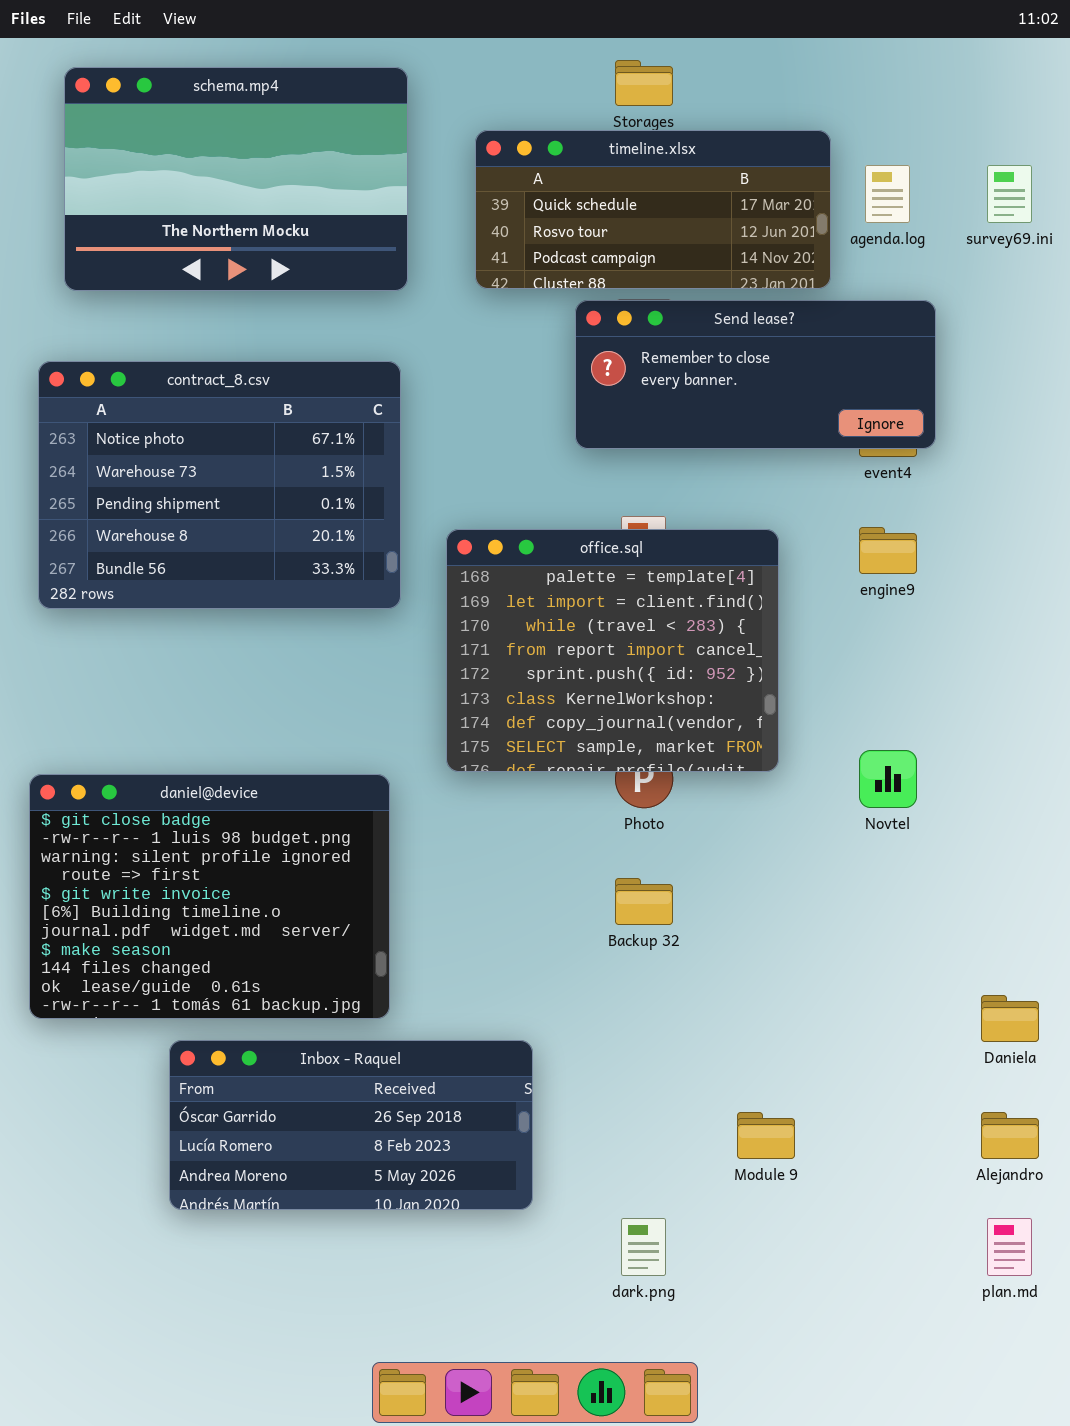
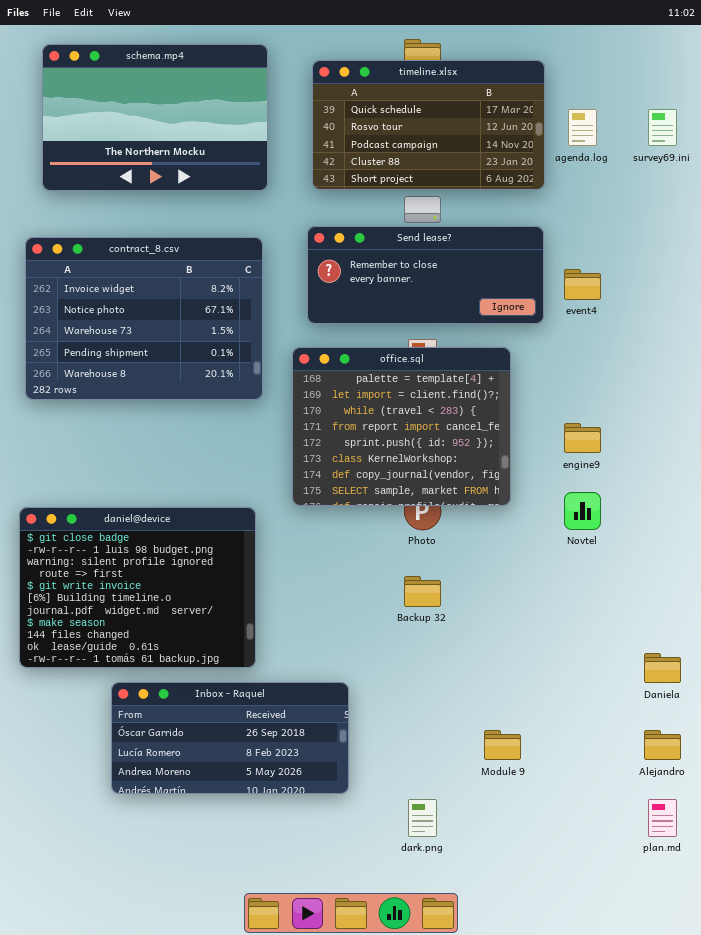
timeline.xlsx: [475,130,831,289] -> [312,60,545,190], resized
Send lease?: [575,300,936,449] -> [307,226,544,324], moved
contract_8.csv: [38,361,401,609] -> [25,237,263,400], scrolled up 1 row
engine9: [859,527,917,574] -> [564,423,601,453], moved

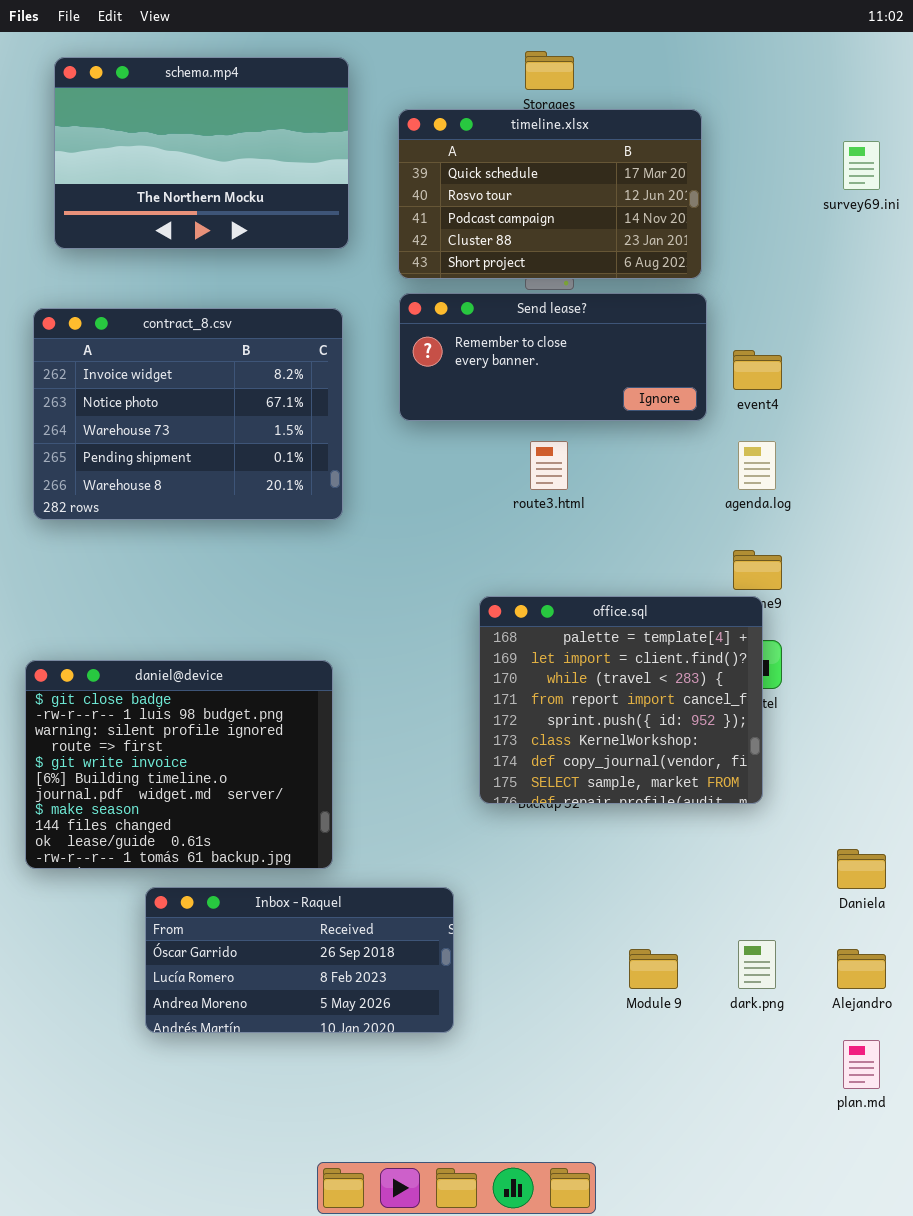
timeline.xlsx: [312,60,545,190] -> [398,109,702,279], moved
agenda.log: [568,109,597,146] -> [738,441,776,490], moved
office.sql: [292,347,511,506] -> [479,596,763,804], moved
dark.png: [408,799,437,837] -> [738,940,776,989], moved

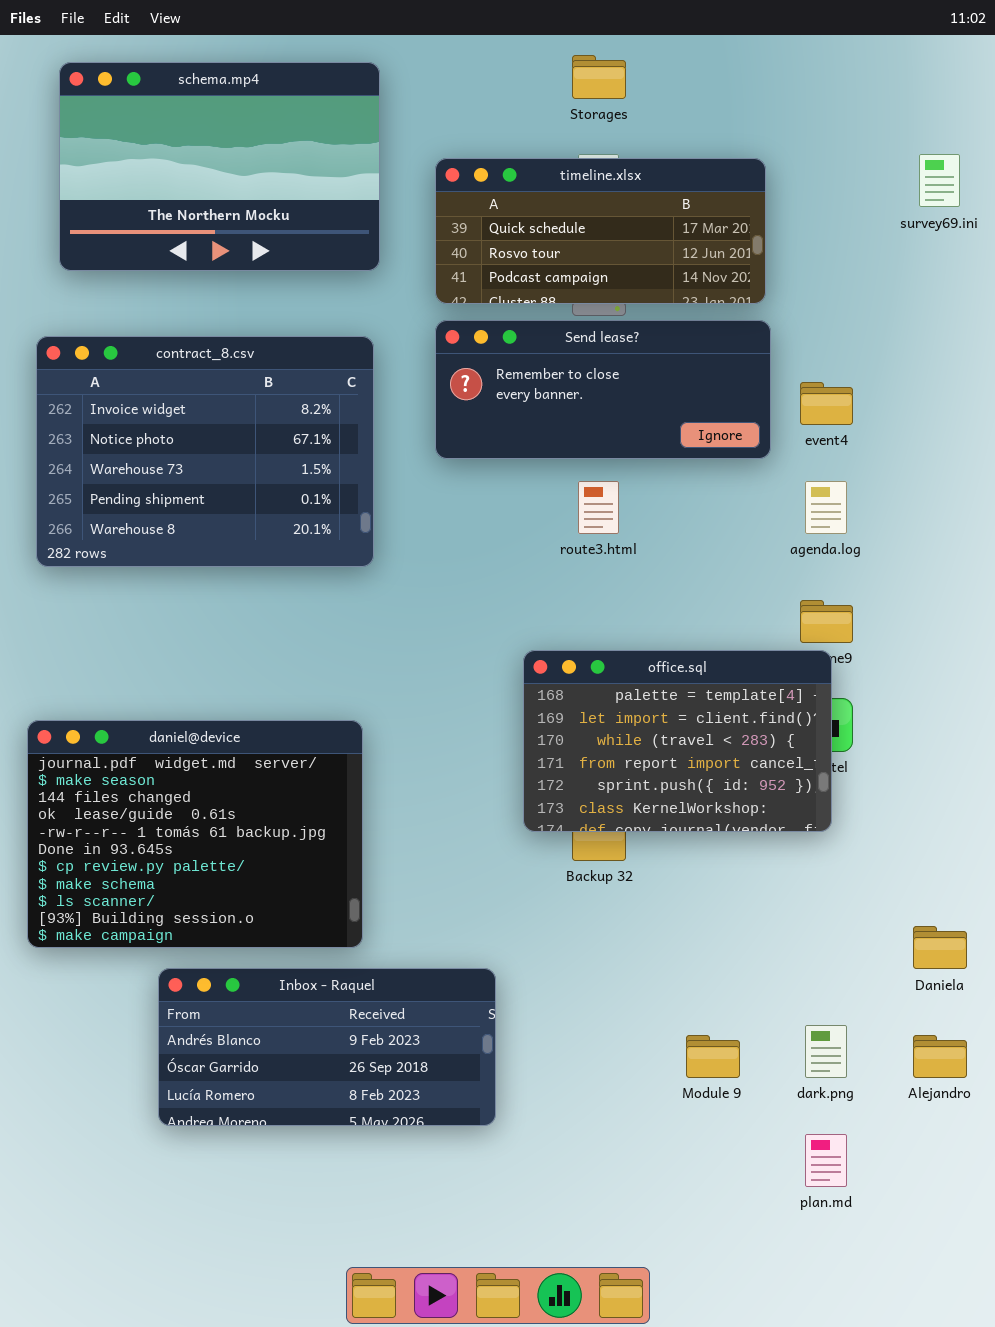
timeline.xlsx: [398,109,702,279] -> [435,158,766,304], resized
office.sql: [479,596,763,804] -> [523,650,832,832], resized
daniel@device: [25,660,333,869] -> [27,720,363,948], scrolled down 6 rows
Inbox - Raquel: [145,887,454,1033] -> [158,968,496,1126], scrolled up 1 row
plan.md: [843,1040,880,1089] -> [805,1134,847,1187], moved

